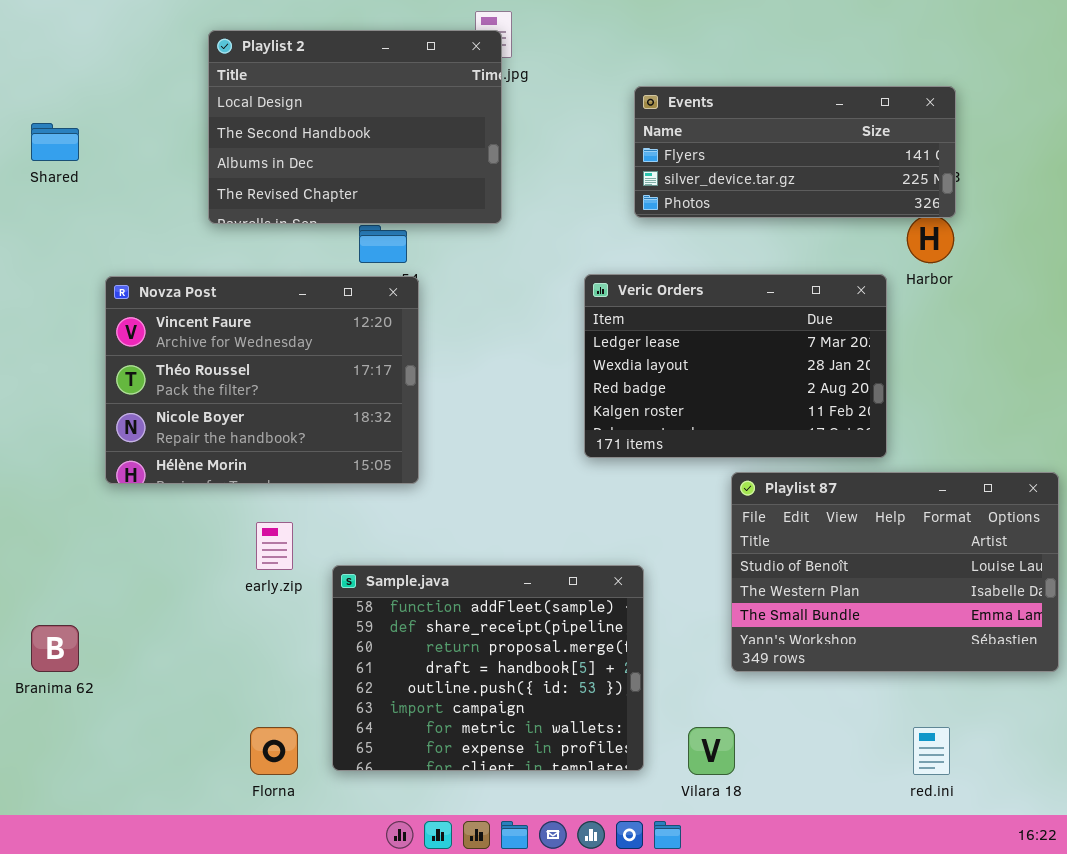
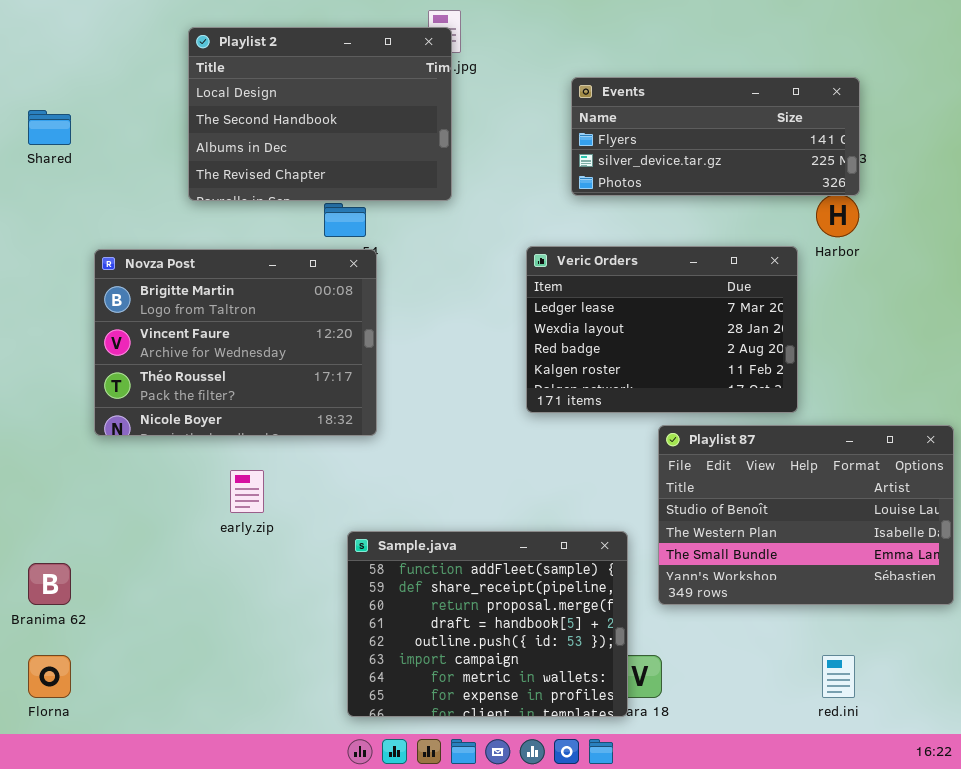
Novza Post: [105,276,419,484] -> [94,249,377,436], scrolled up 1 row
Sample.java: [332,565,644,771] -> [347,531,628,717], moved
Florna: [250,727,298,775] -> [28,655,71,698], moved

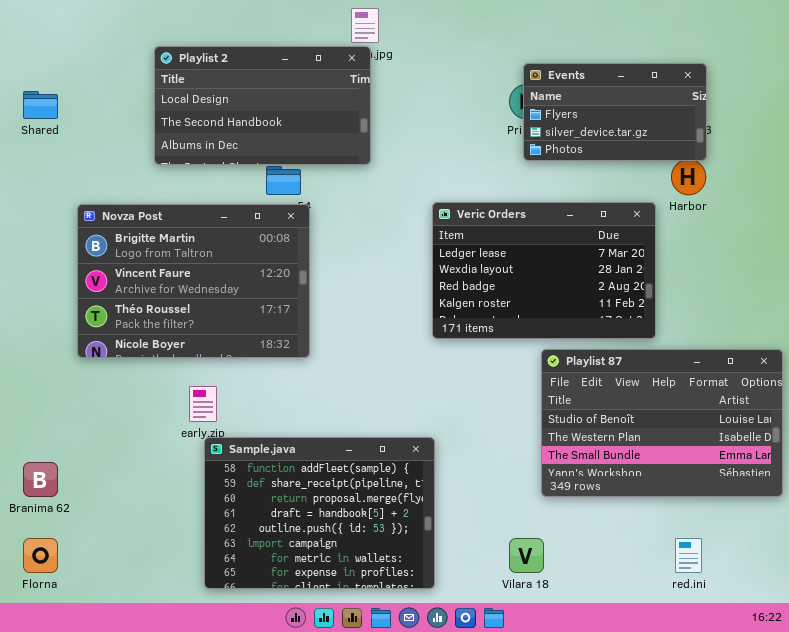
Playlist 2: [188,27,452,201] -> [154,46,371,165], resized
Events: [571,77,860,196] -> [523,63,707,161], resized
Sample.java: [347,531,628,717] -> [204,437,435,589], moved

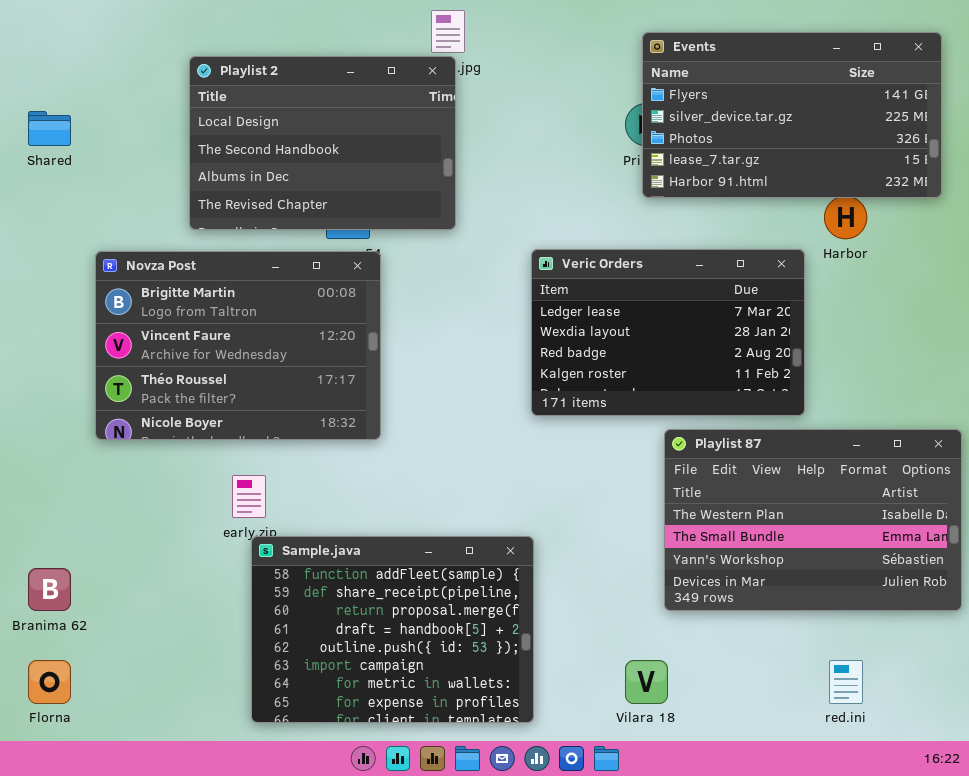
Playlist 2: [154,46,371,165] -> [189,56,456,230], resized
Events: [523,63,707,161] -> [642,32,942,198], resized
Playlist 87: [541,349,783,497] -> [664,429,962,611], scrolled down 1 row

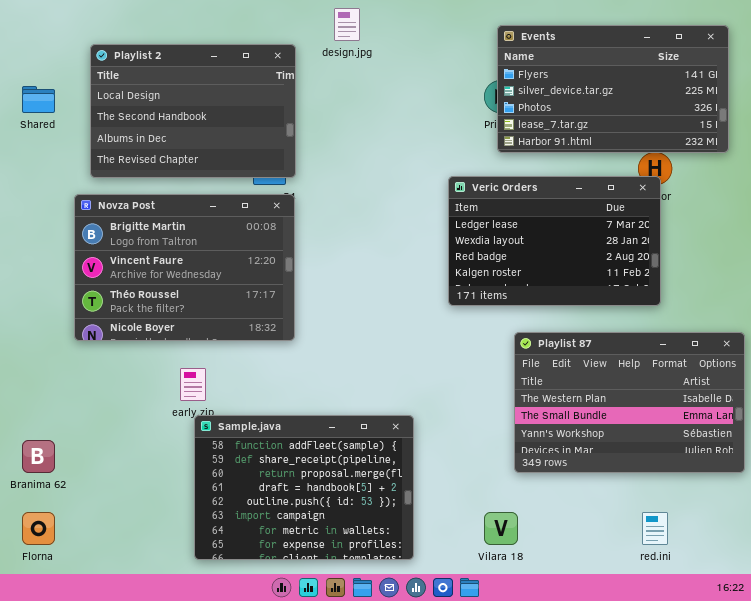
Playlist 2: [189,56,456,230] -> [90,44,296,178], moved
Veric Orders: [531,249,805,416] -> [448,176,661,306], moved

